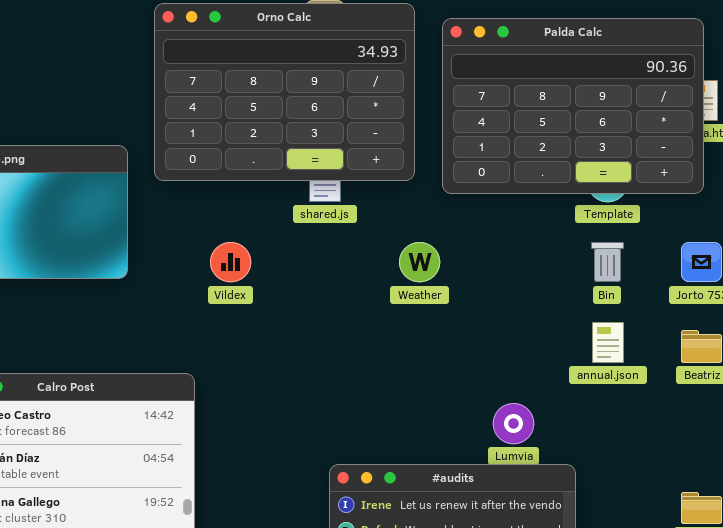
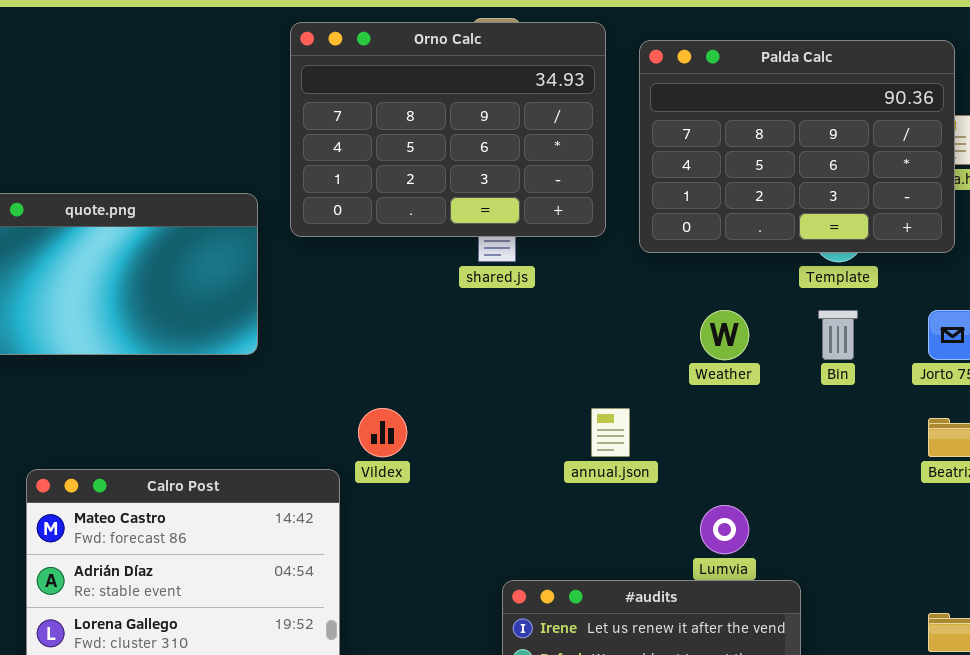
Vildex: [210,242,251,282] -> [358,408,407,457], moved
Weather: [399,242,440,282] -> [700,310,749,360], moved
annual.json: [592,322,624,363] -> [591,408,630,457], moved

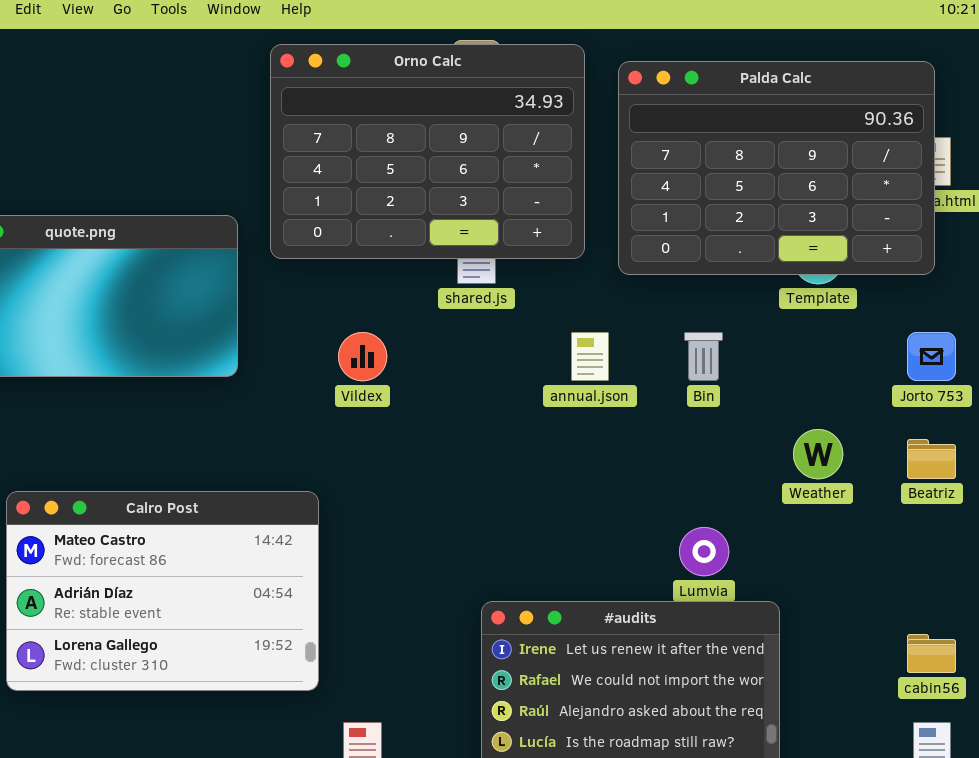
Weather: [700,310,749,360] -> [793,429,843,479], moved
Bin: [818,310,858,360] -> [684,332,723,381], moved
Vildex: [358,408,407,457] -> [338,332,387,381], moved
annual.json: [591,408,630,457] -> [571,332,609,381], moved

